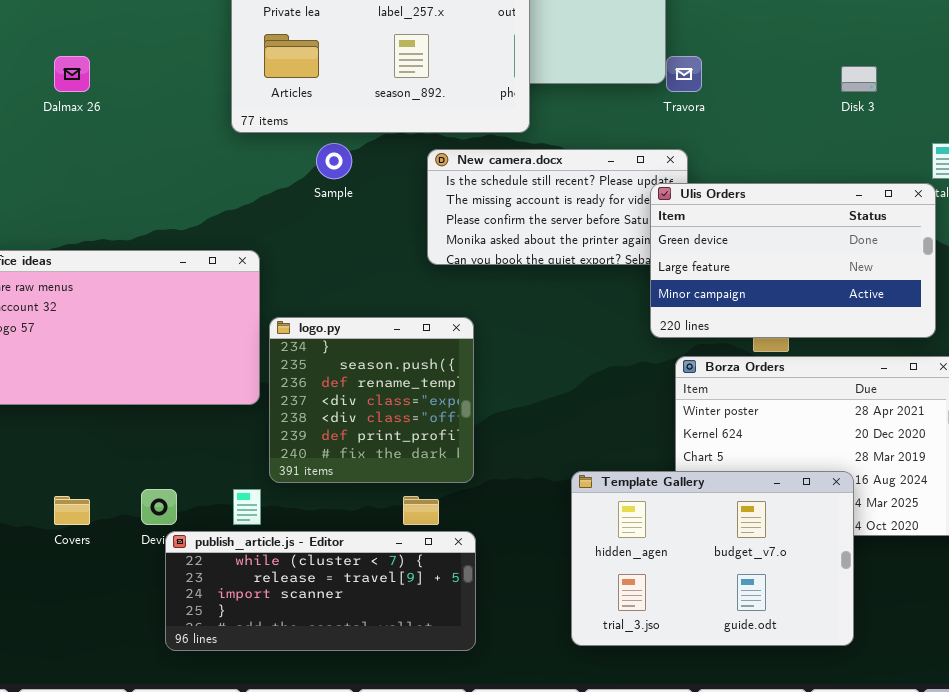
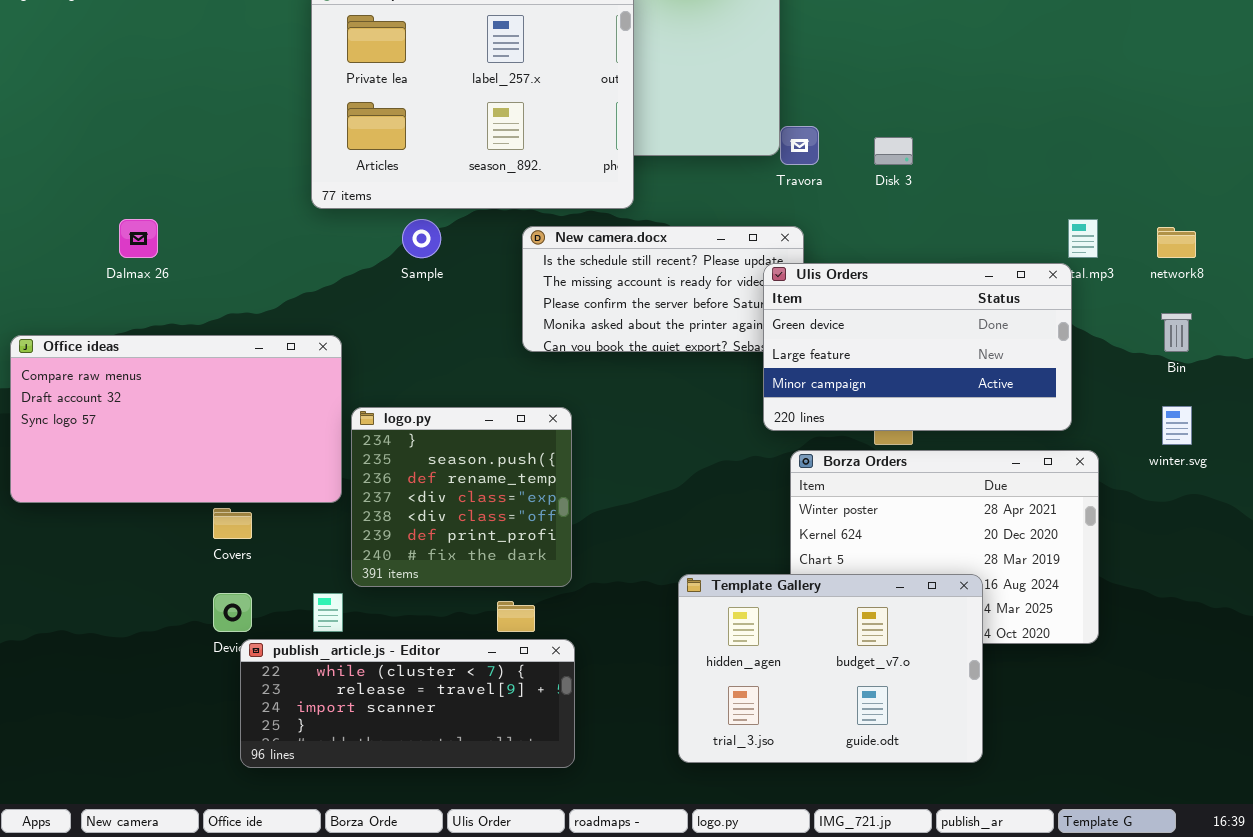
Dalmax 26: [54,56,90,92] -> [119,219,158,258], moved
Disk 3: [841,66,877,92] -> [874,137,913,165], moved
Covers: [54,496,90,525] -> [213,508,252,539], moved

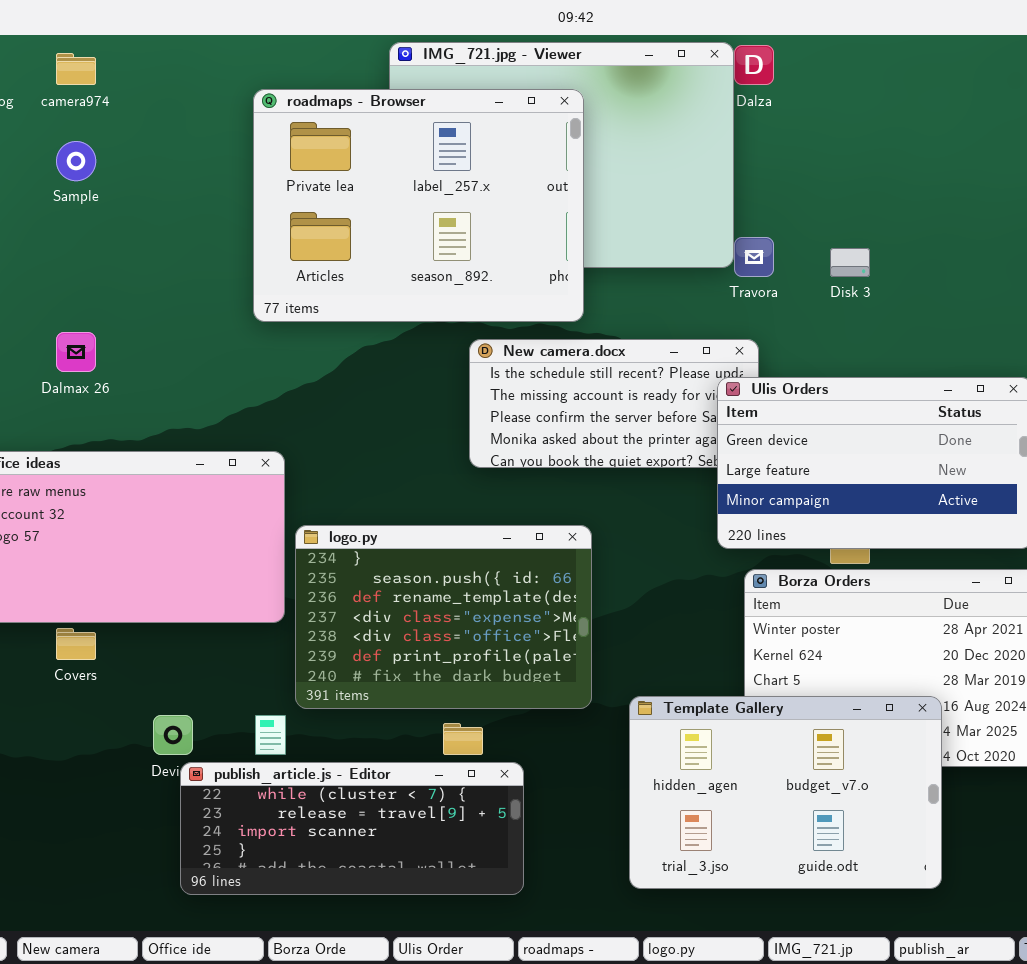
Sample: [402,219,441,258] -> [56,141,96,181], moved
logo.py: [351,407,572,587] -> [295,525,592,709], resized
Covers: [213,508,252,539] -> [56,628,96,660], moved

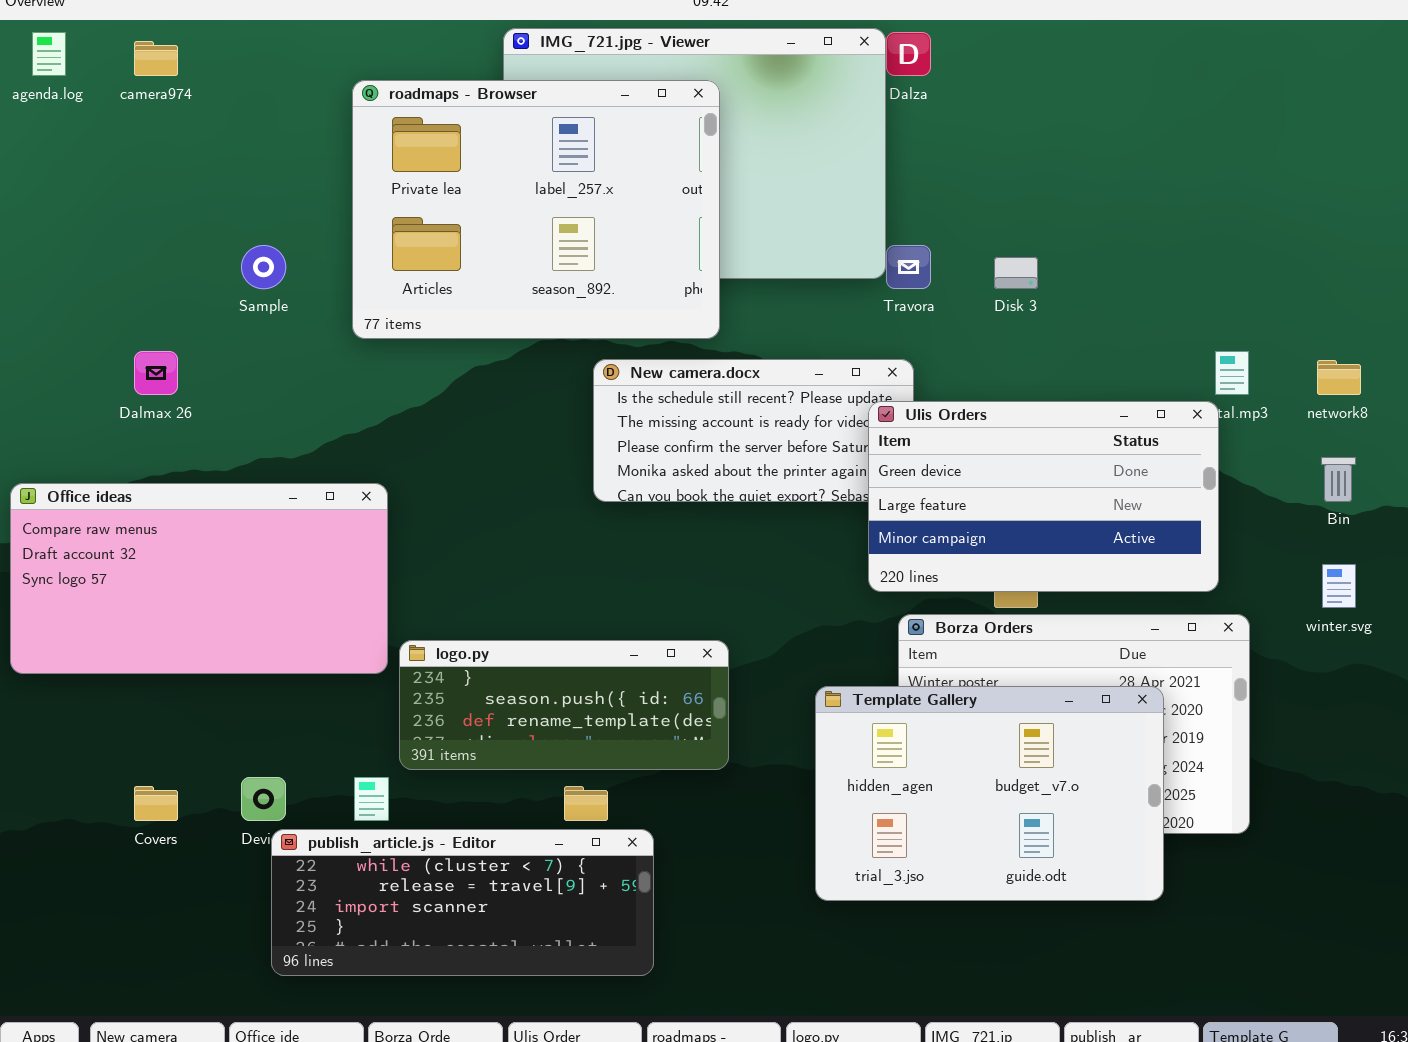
Sample: [56,141,96,181] -> [241,245,286,289], moved
logo.py: [295,525,592,709] -> [399,640,729,770], resized
Covers: [56,628,96,660] -> [134,786,178,821], moved
Template Gallery: [629,696,942,889] -> [815,686,1164,901], moved

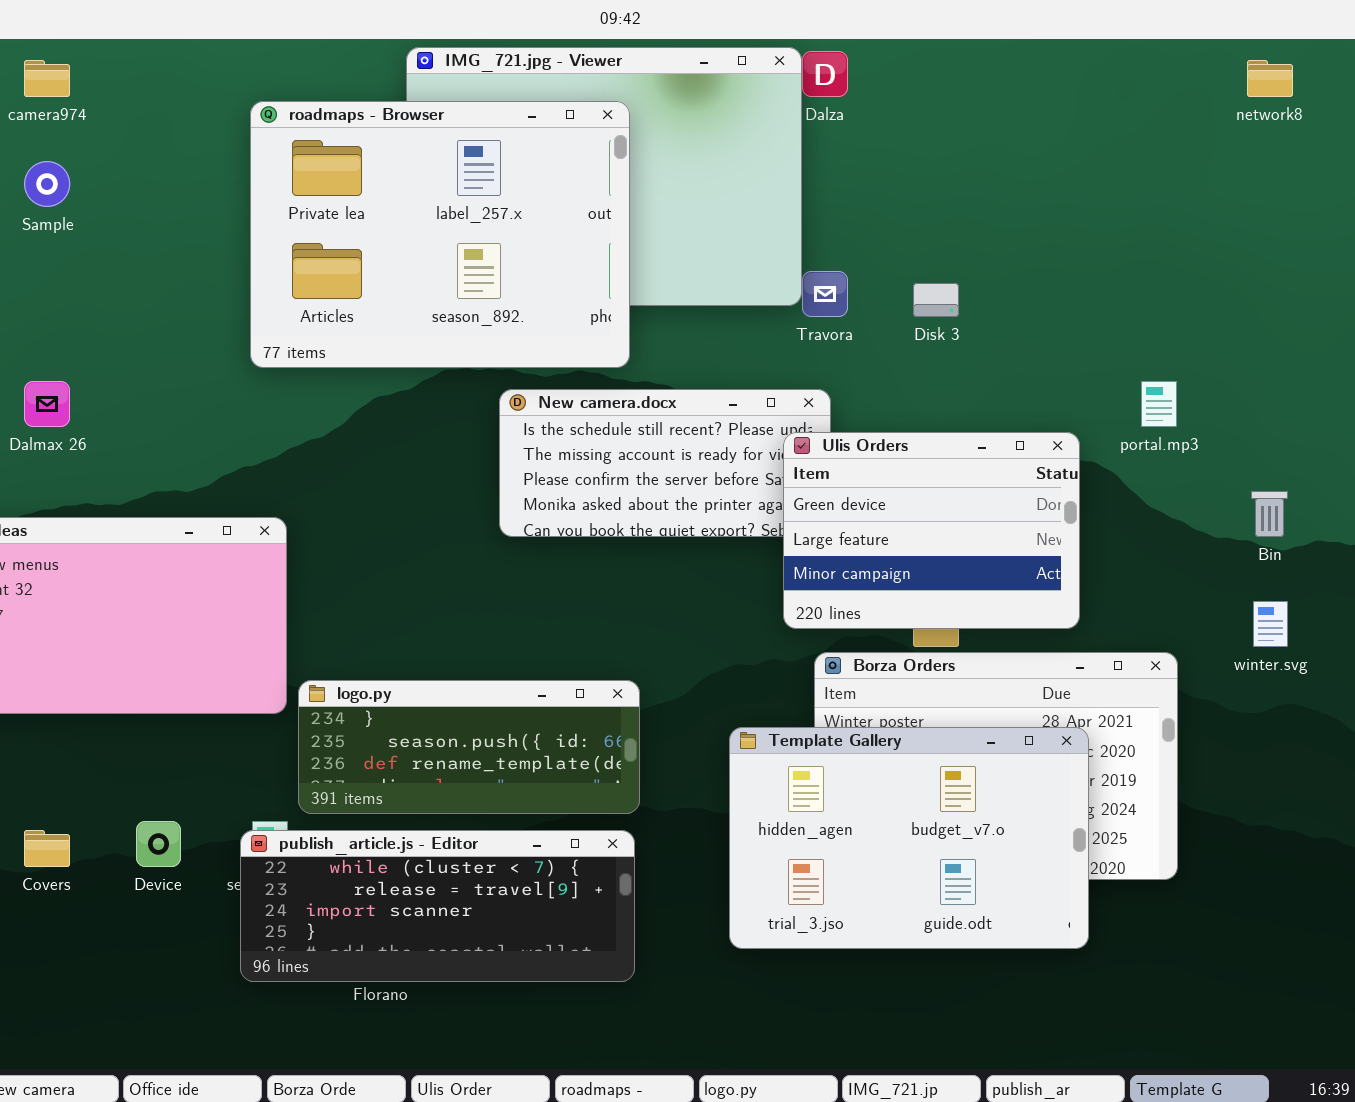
Sample: [241,245,286,289] -> [24,161,70,207], moved
network8: [1317,360,1361,395] -> [1247,60,1293,97], moved
Ulis Orders: [868,401,1219,592] -> [783,432,1080,629], resized
publish_article.js - Editor: [271,829,654,976] -> [240,830,635,982], moved

